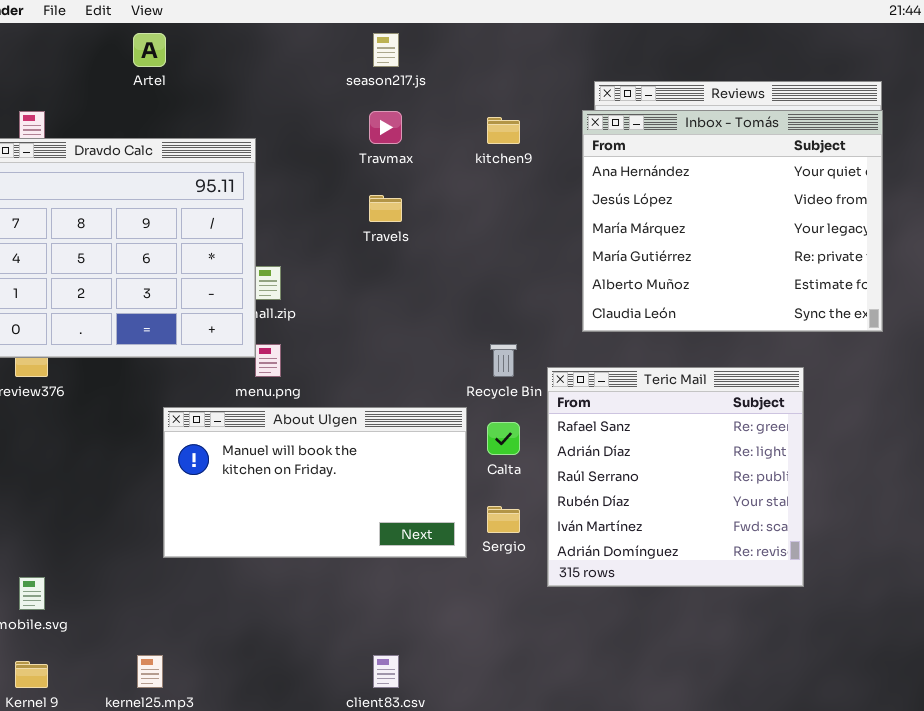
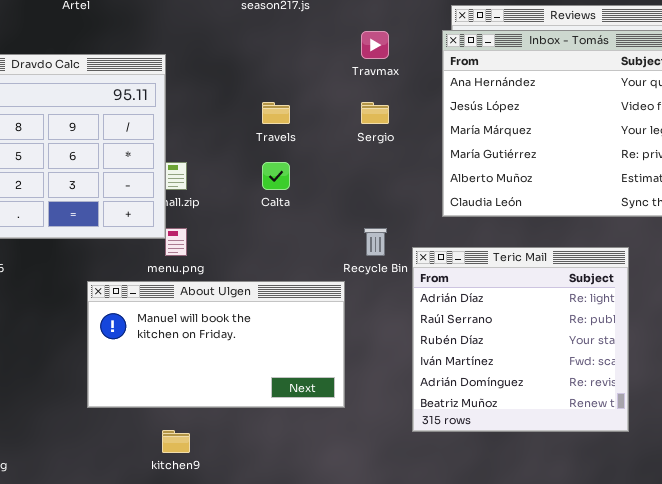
Travmax: [369,111,402,144] -> [361,31,389,59], moved
kitchen9: [487,117,520,144] -> [162,430,190,453], moved
Teric Mail: [547,367,804,587] -> [412,247,629,432], scrolled down 1 row
Calta: [487,422,520,455] -> [262,162,290,190], moved
Sergio: [487,506,520,533] -> [361,102,389,124], moved

